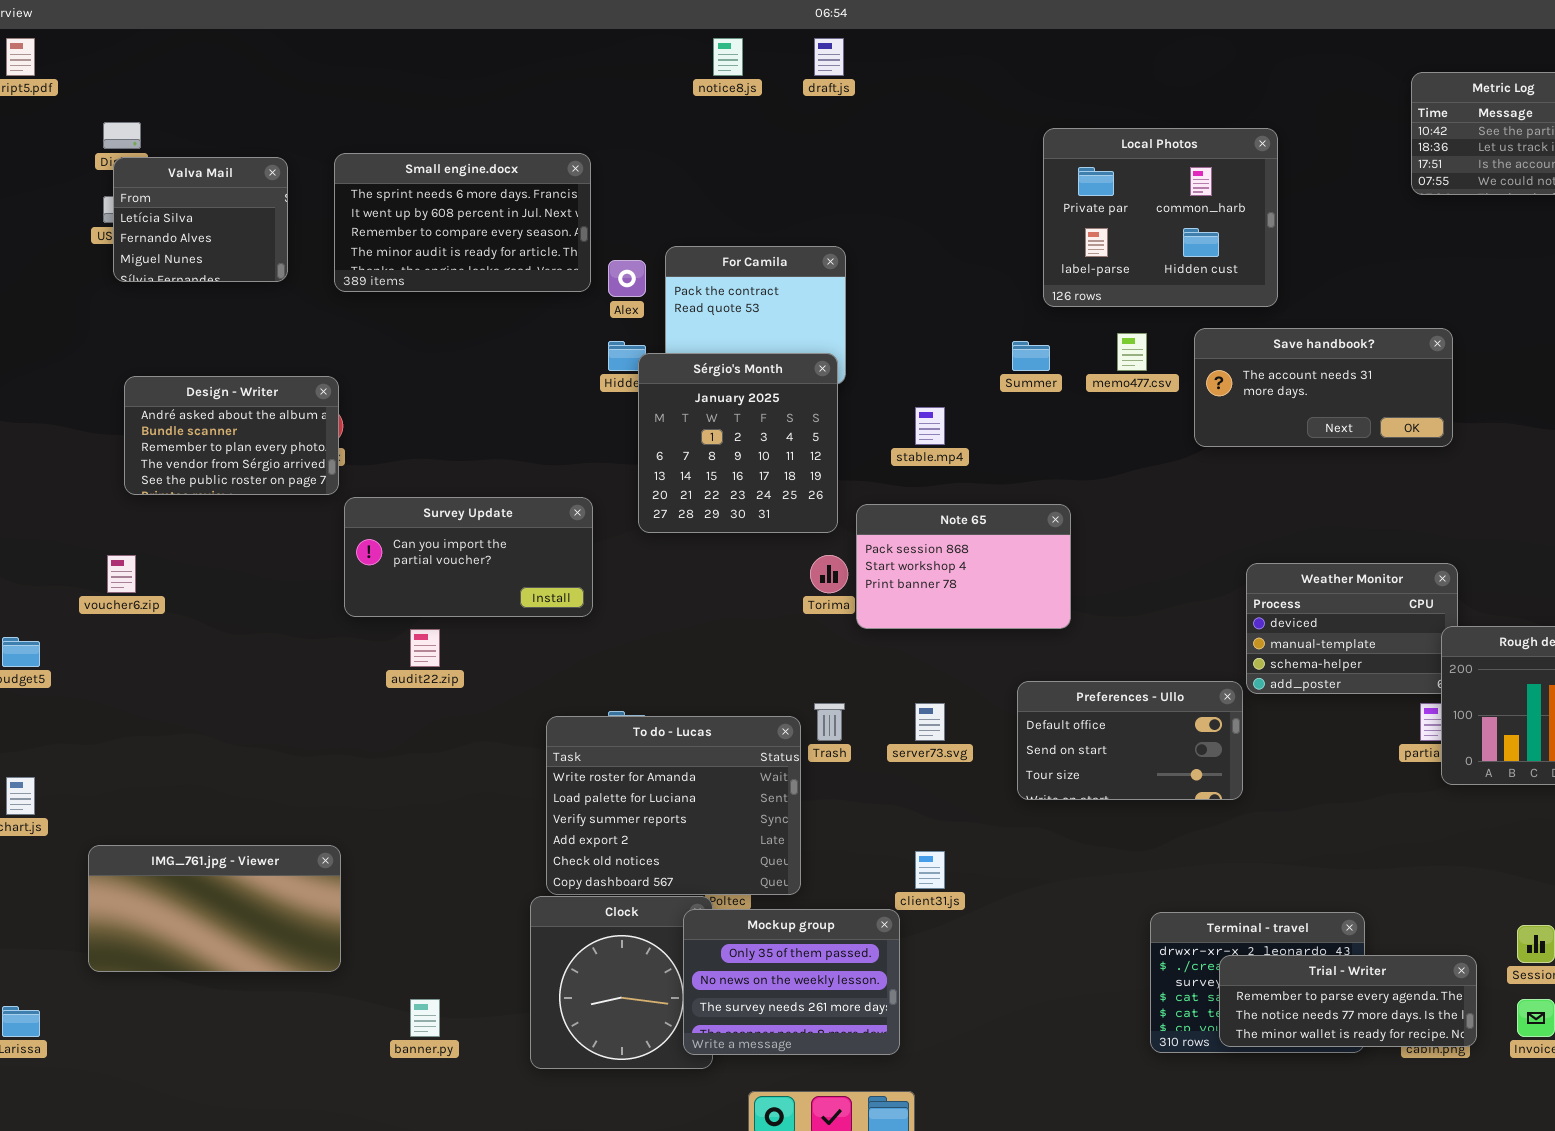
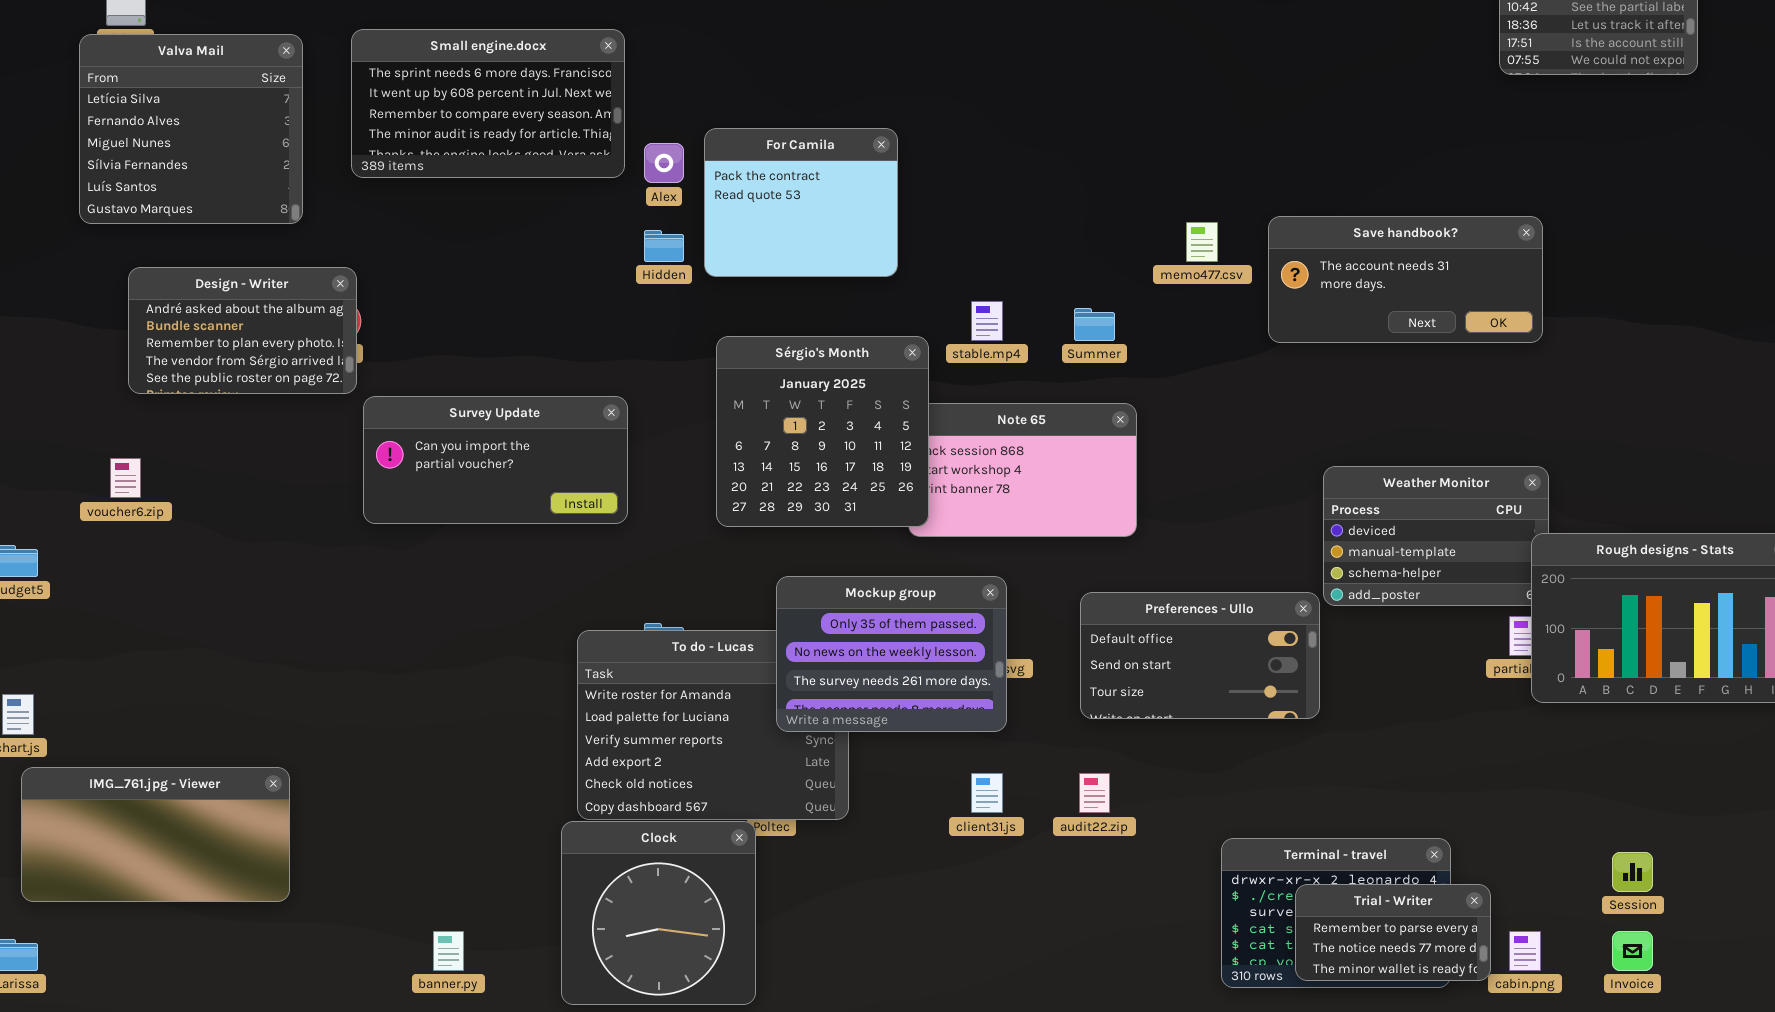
Local Photos: [1043,128,1278,307] -> none, closed
Valva Mail: [113,157,288,282] -> [79,34,303,224], resized
Summer: [1012,341,1050,371] -> [1074,308,1115,341], moved
Sérgio's Month: [638,353,838,533] -> [716,336,929,527], moved
audit22.zip: [410,629,440,667] -> [1079,773,1110,813], moved
IMG_761.jpg - Viewer: [88,845,341,972] -> [21,767,290,902], moved
Mockup group: [683,909,900,1055] -> [776,576,1007,732], moved
Trial - Writer: [1219,955,1477,1047] -> [1295,884,1491,981], resized

